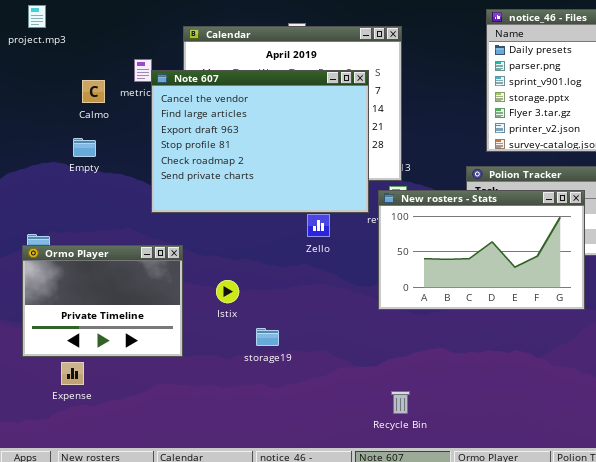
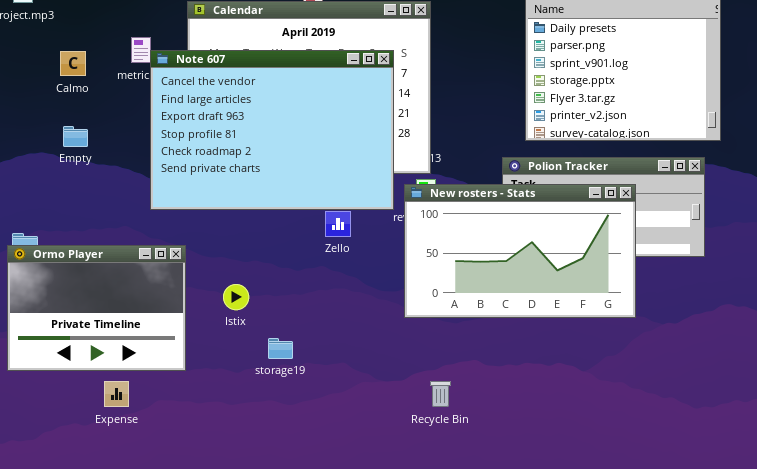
Calmo: [82,80,105,103] -> [60,51,86,76], moved
Expense: [61,362,84,385] -> [104,381,129,407], moved
Recycle Bin: [391,391,410,414] -> [430,381,451,407], moved

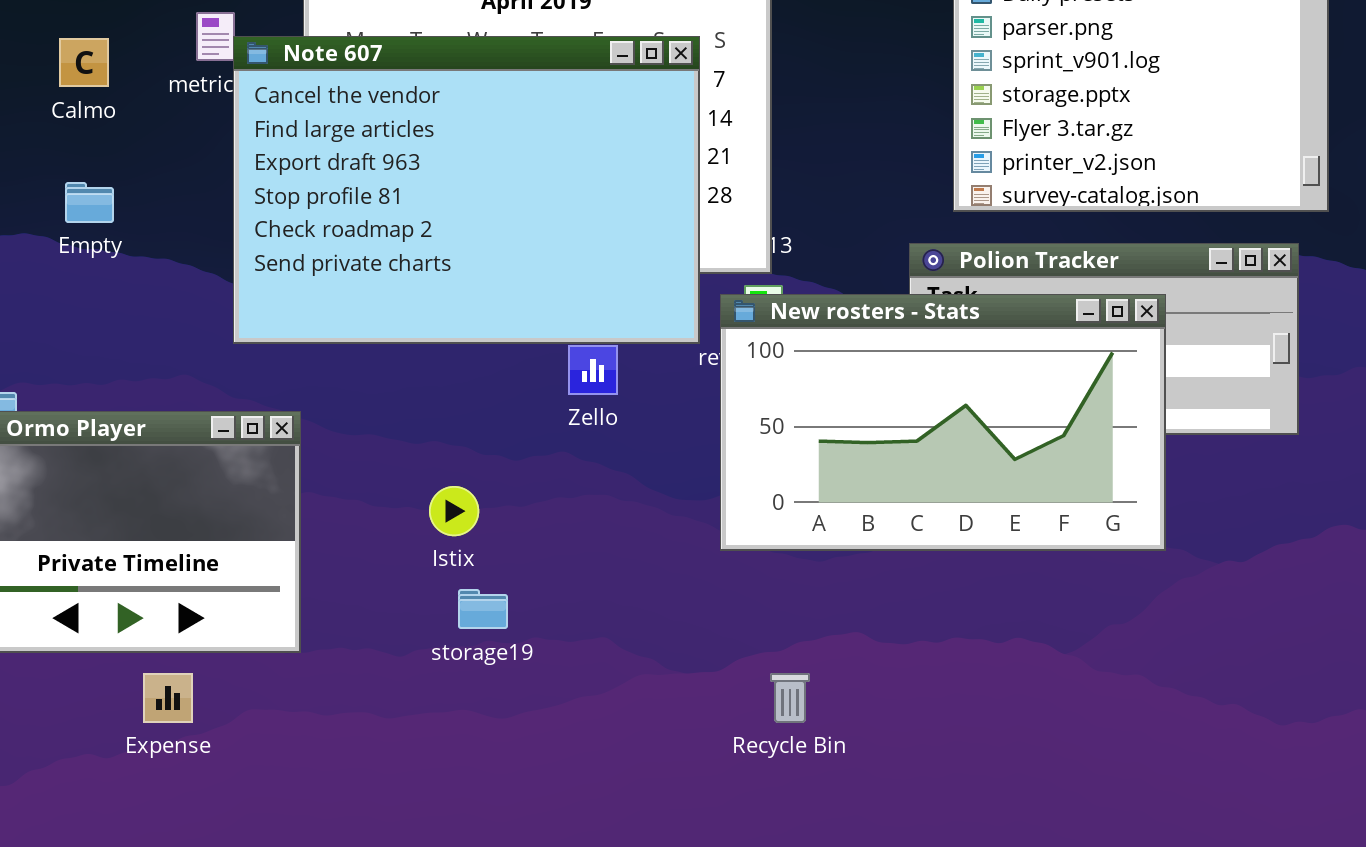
Istix: [223,284,249,310] -> [429,486,479,536], moved

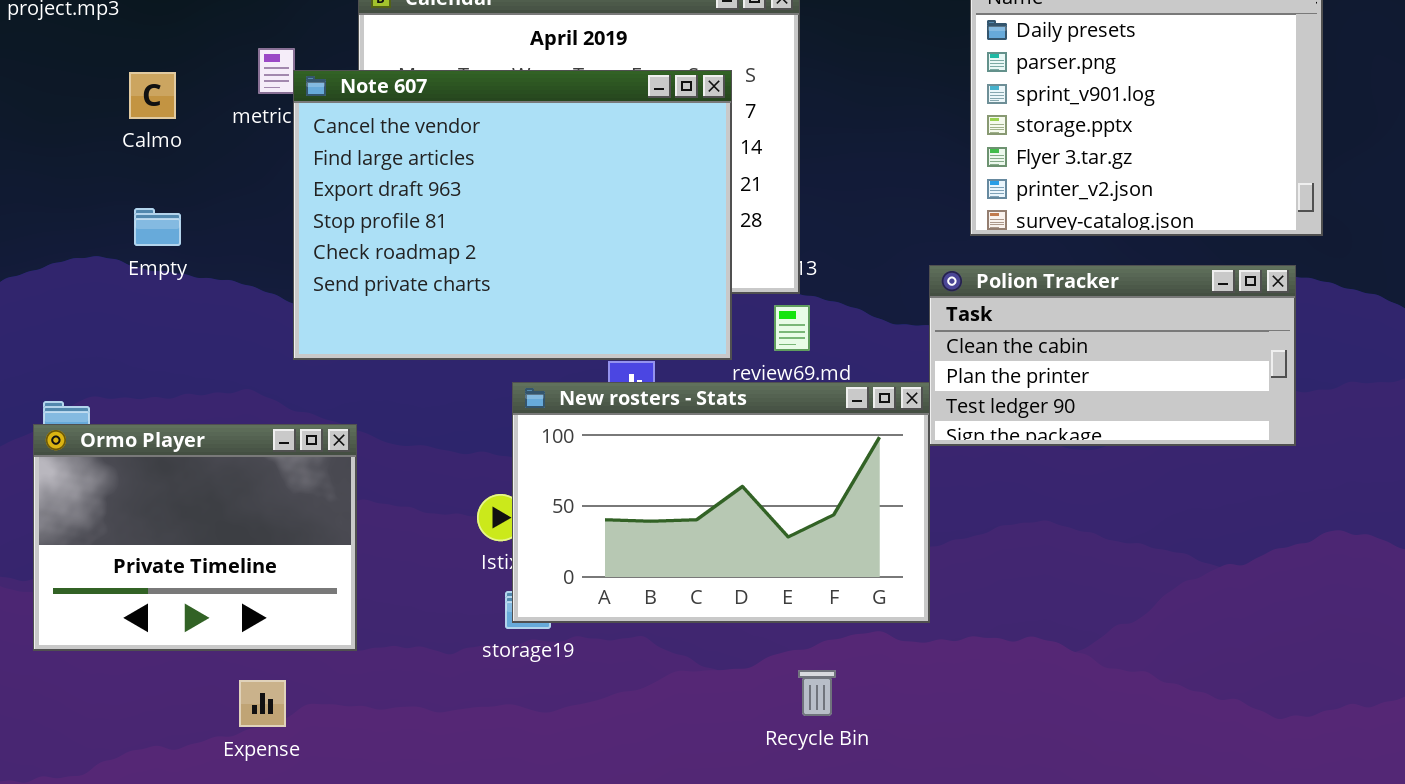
New rosters - Stats: [720,294,1166,551] -> [512,382,930,623], moved
Expense: [143,673,193,723] -> [239,680,286,727], moved

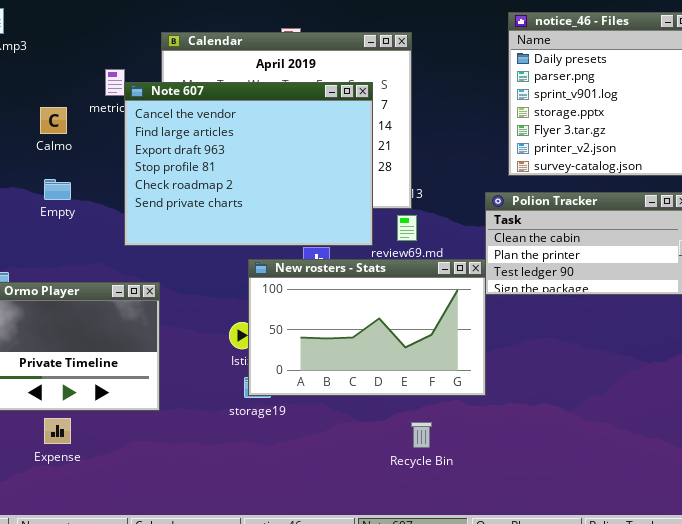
Calmo: [129,72,176,119] -> [40,107,67,134], moved
Empty: [134,208,181,246] -> [44,179,71,200], moved
Expense: [239,680,286,727] -> [44,418,71,444], moved

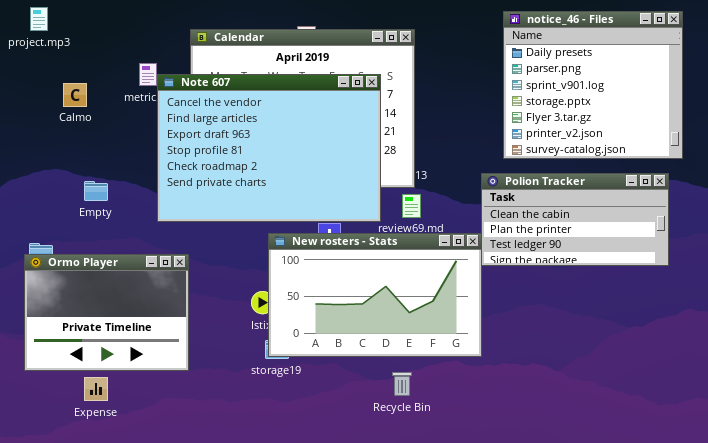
Calmo: [40,107,67,134] -> [63,83,87,107], moved
Empty: [44,179,71,200] -> [84,181,108,201], moved
Recycle Bin: [411,422,432,448] -> [392,372,412,396], moved

